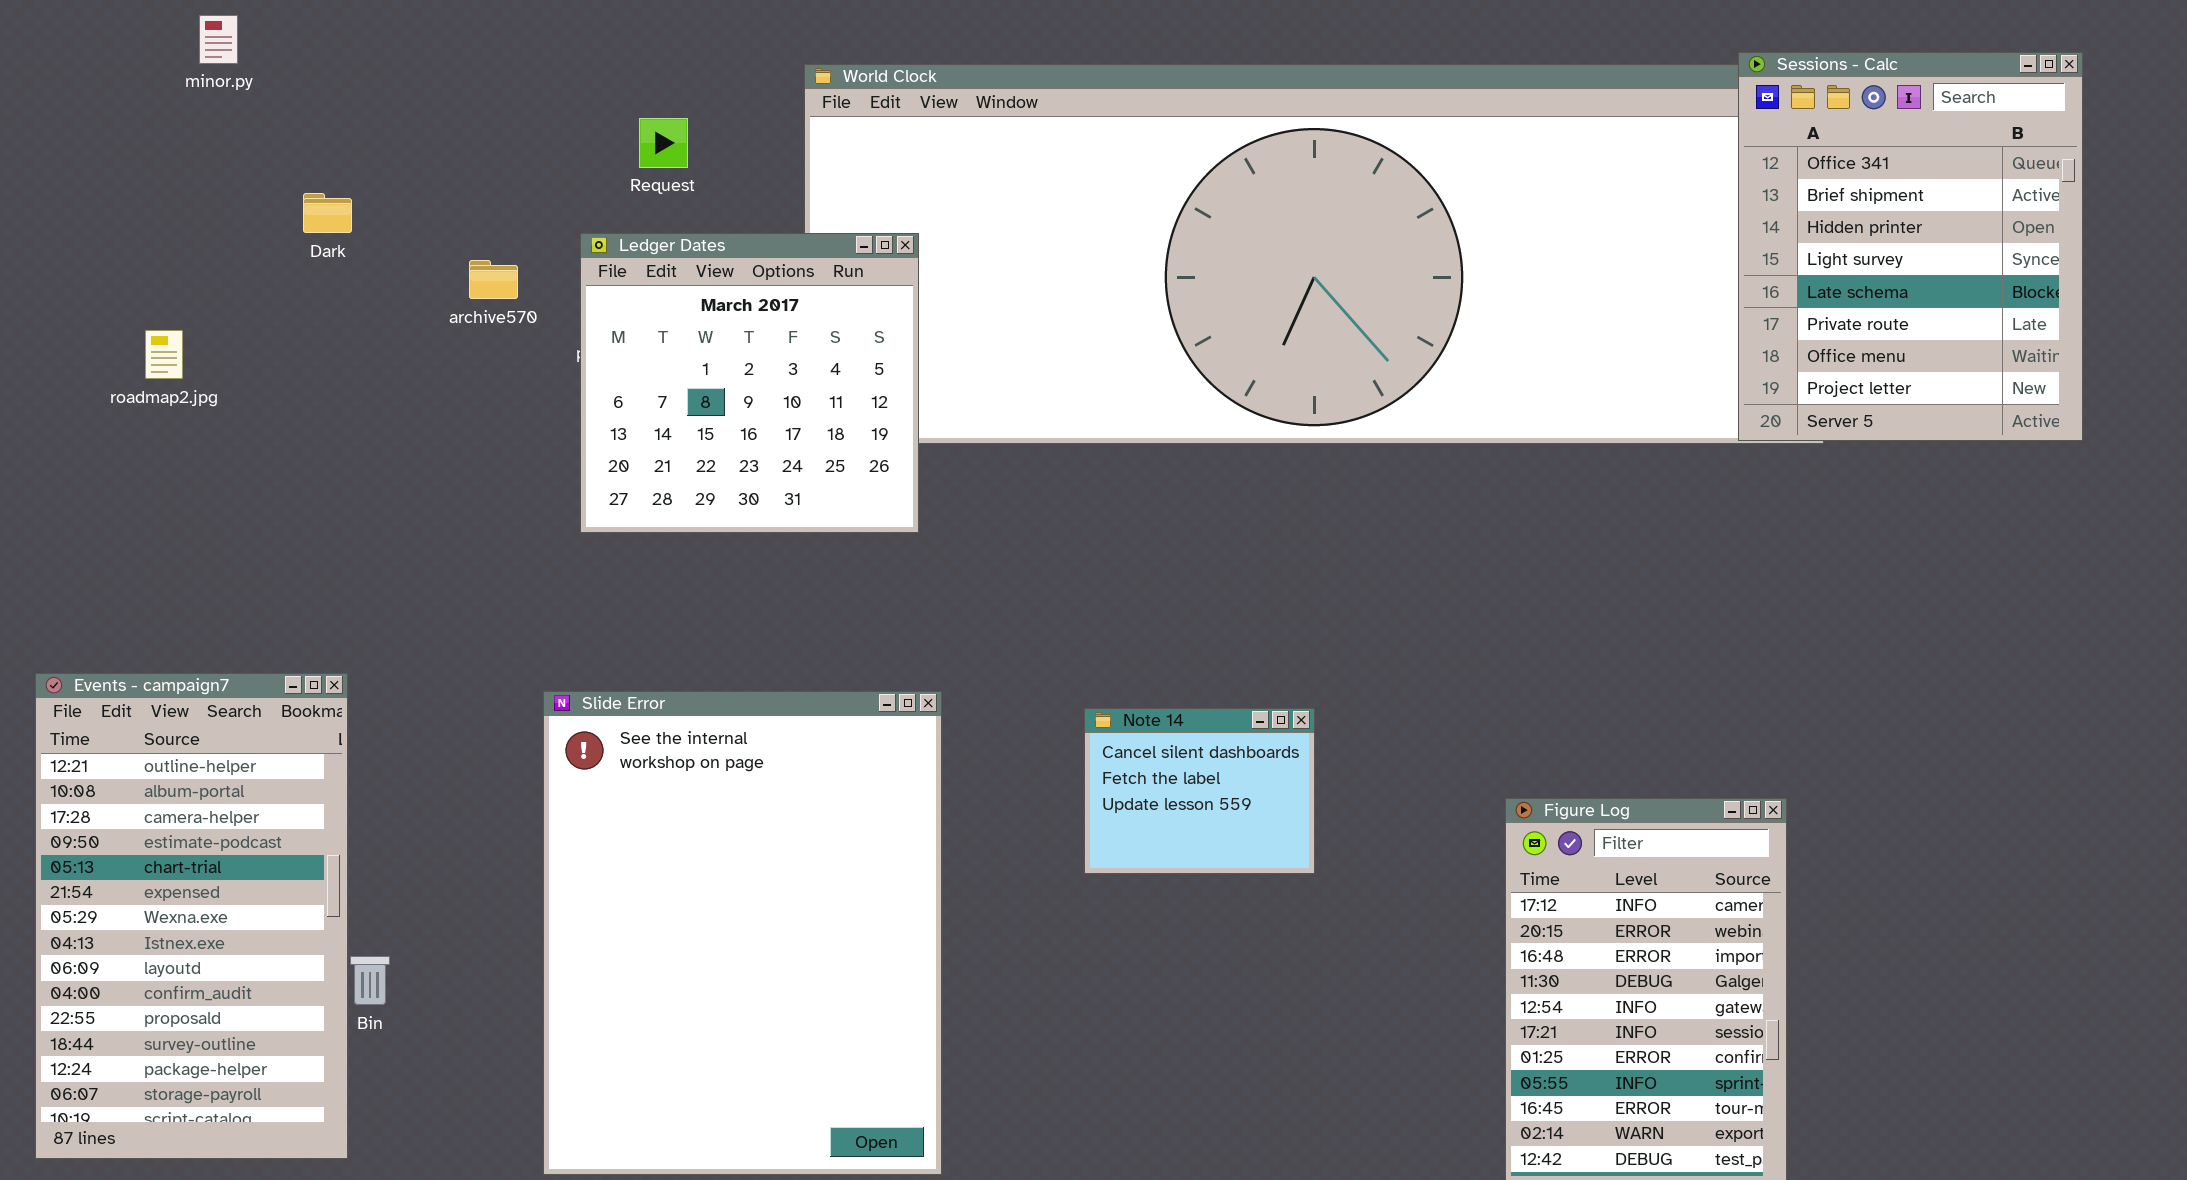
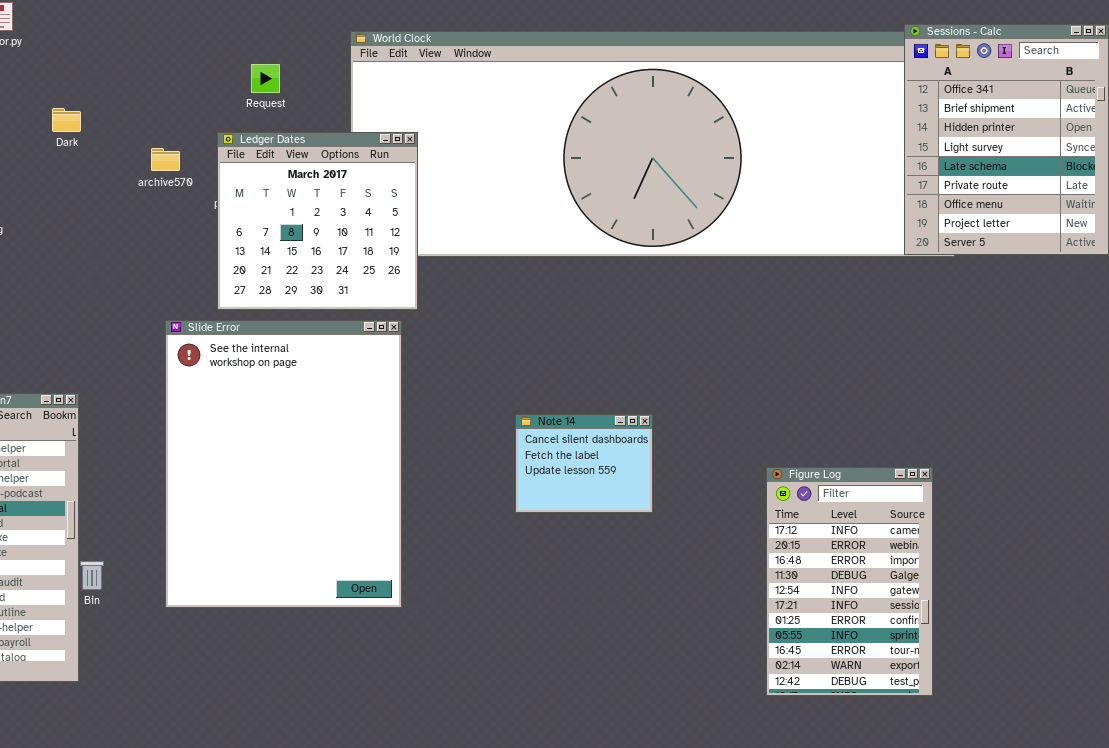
Slide Error: [543,691,942,1175] -> [165,320,402,608], moved

